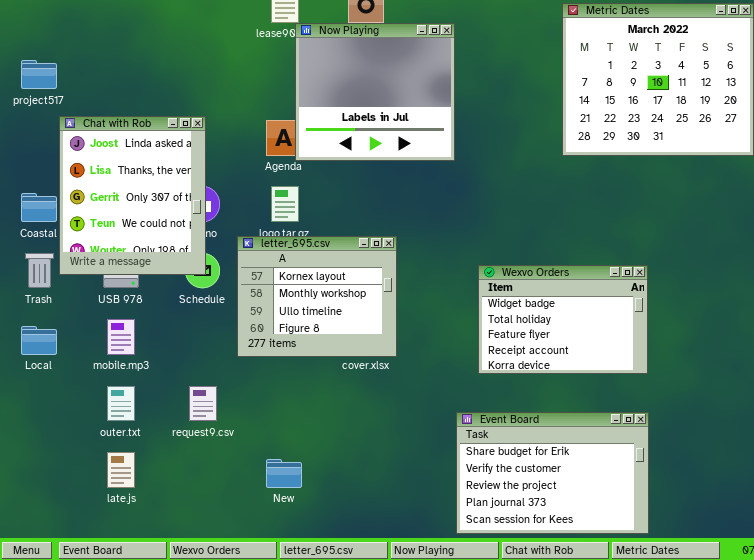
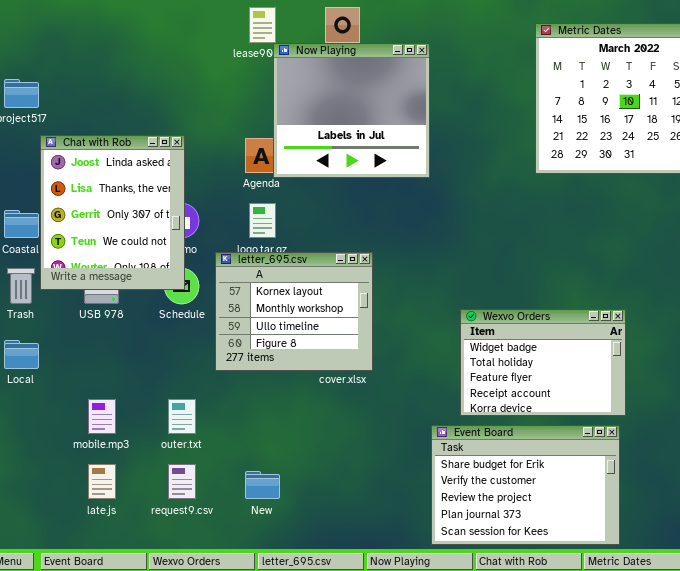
Wexvo Orders: [478,265,648,374] -> [460,309,626,416], moved
mobile.mp3: [107,319,135,355] -> [88,399,116,434], moved
outer.txt: [107,386,135,421] -> [168,399,196,434], moved
request9.csv: [189,386,217,421] -> [168,464,196,499], moved

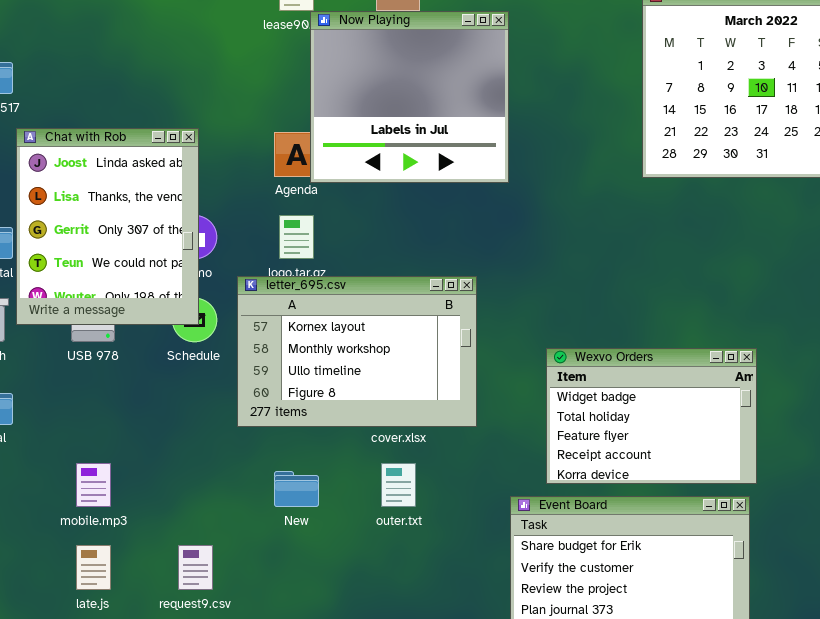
letter_695.csv: [215,252,373,371] -> [237,276,477,427], resized
outer.txt: [168,399,196,434] -> [381,463,416,507], moved
New: [245,471,280,499] -> [274,471,319,507], moved

